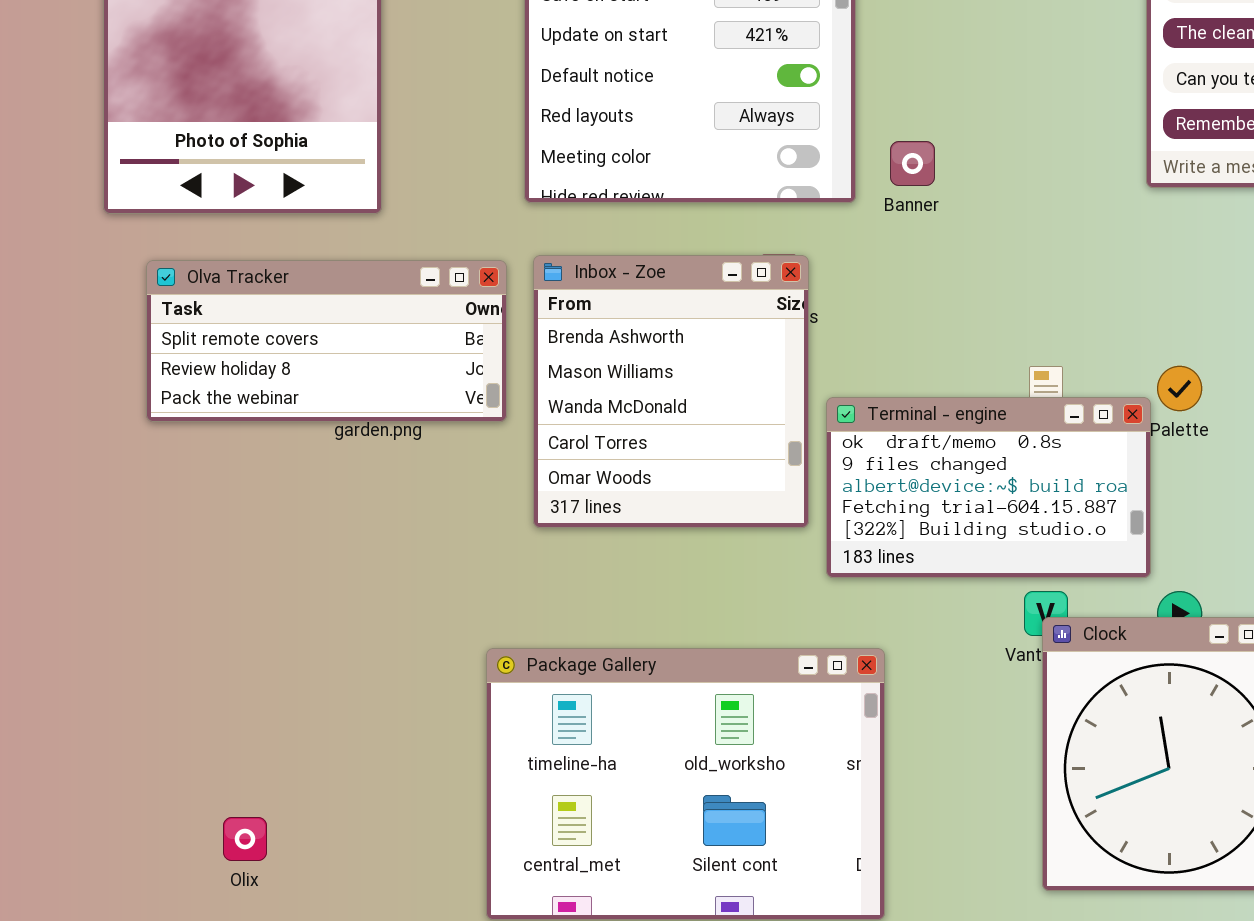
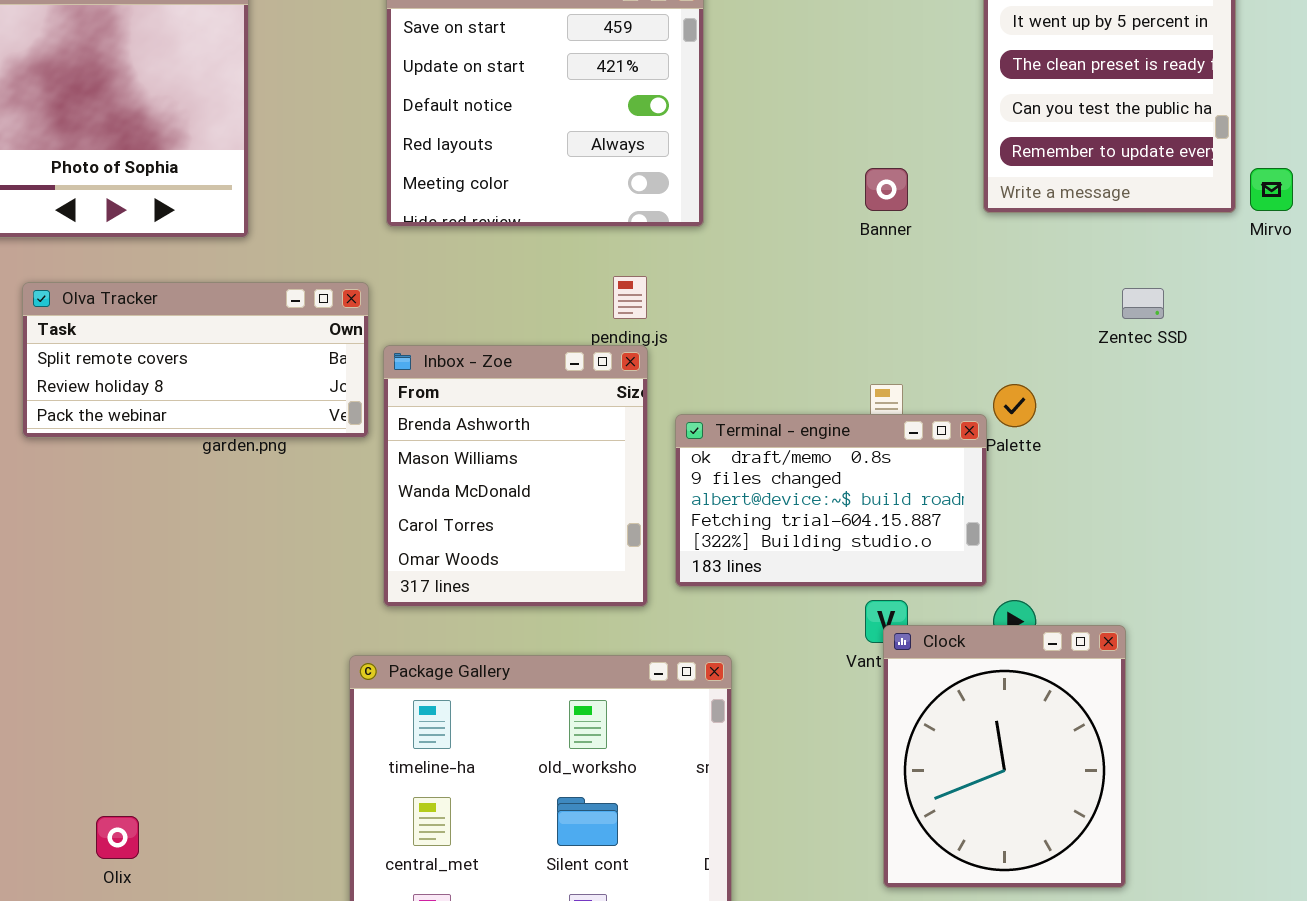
Banner: [890,141,935,186] -> [865,168,908,211], moved
Inbox - Zoe: [533,255,809,528] -> [383,345,648,607], moved

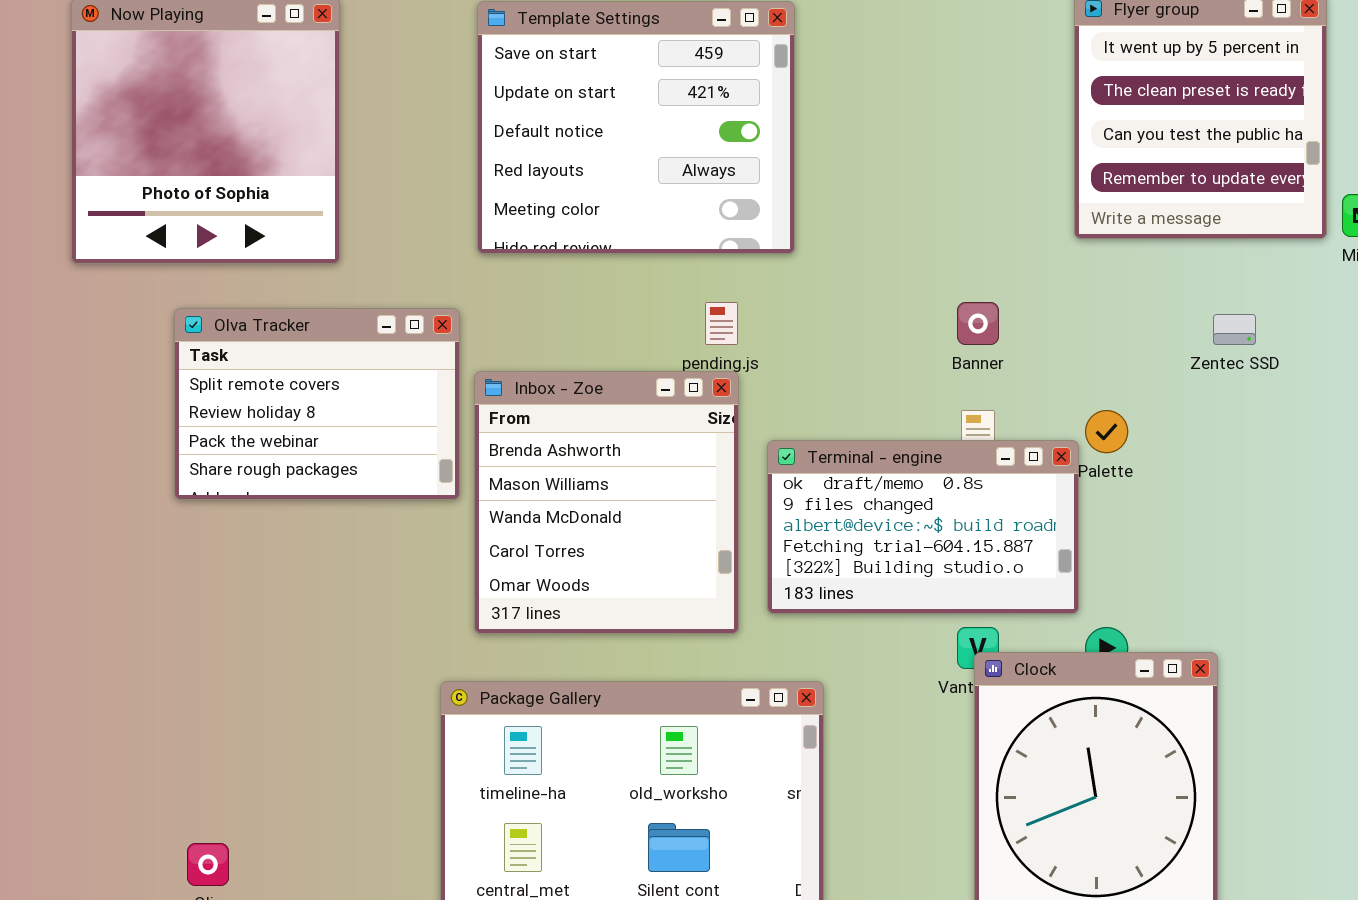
Banner: [865,168,908,211] -> [957,302,999,345], moved
Olva Tracker: [22,282,369,438] -> [174,308,460,500], resized

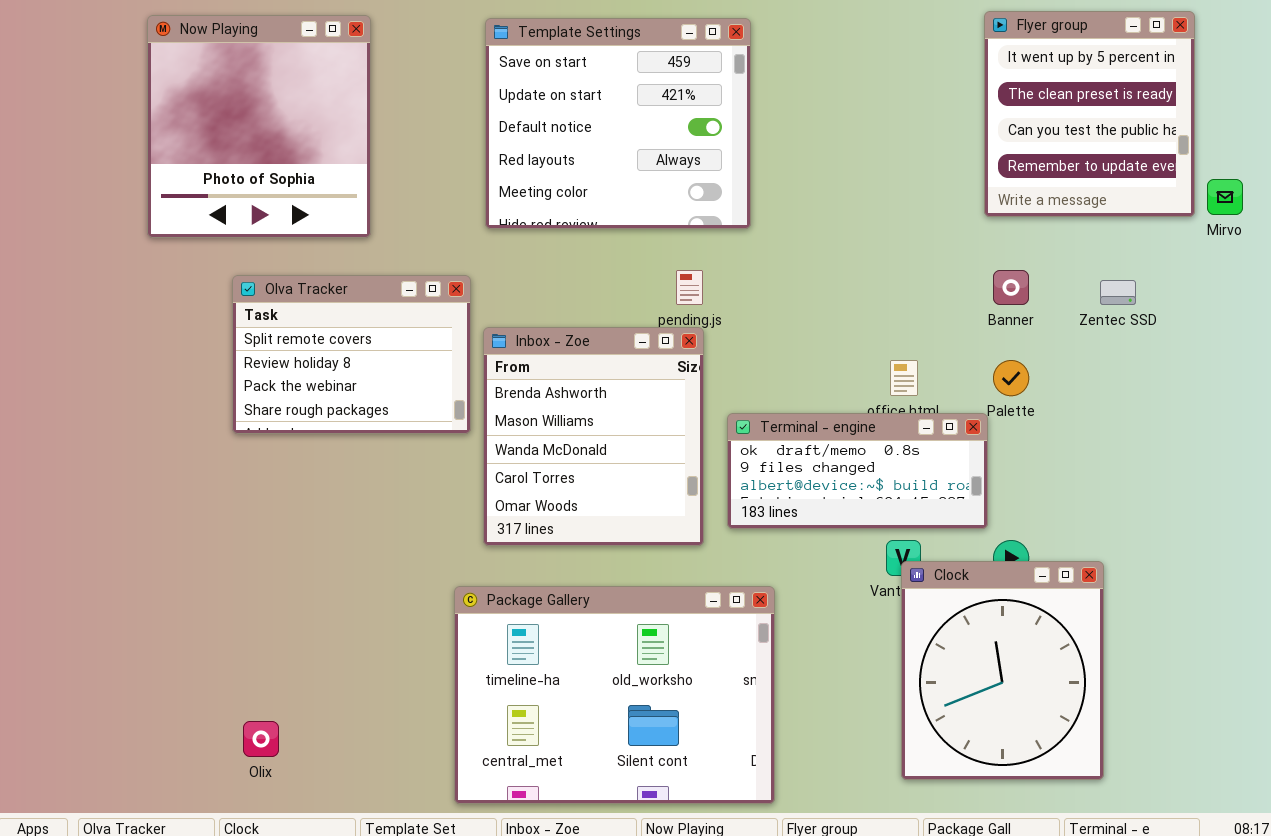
Banner: [957,302,999,345] -> [993,270,1029,305], moved
Terminal - engine: [767,440,1079,614] -> [727,413,988,529], resized

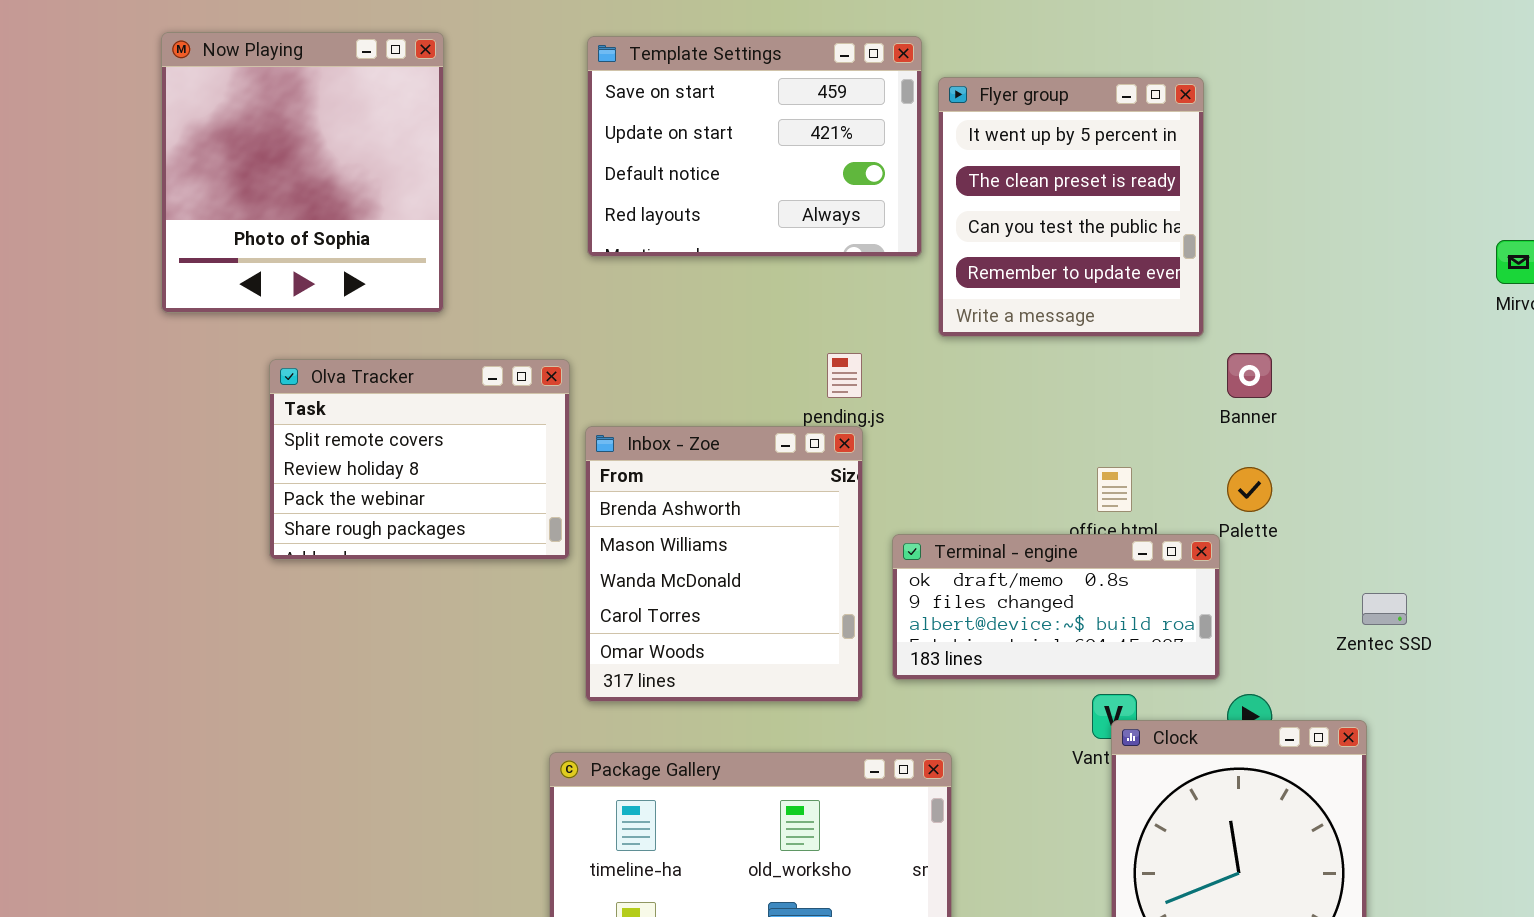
Flyer group: [984,11,1195,217] -> [938,77,1204,337], moved
Template Settings: [485,18,751,229] -> [587,36,922,257], resized
Zentec SSD: [1100,280,1136,305] -> [1362,593,1407,625], moved

